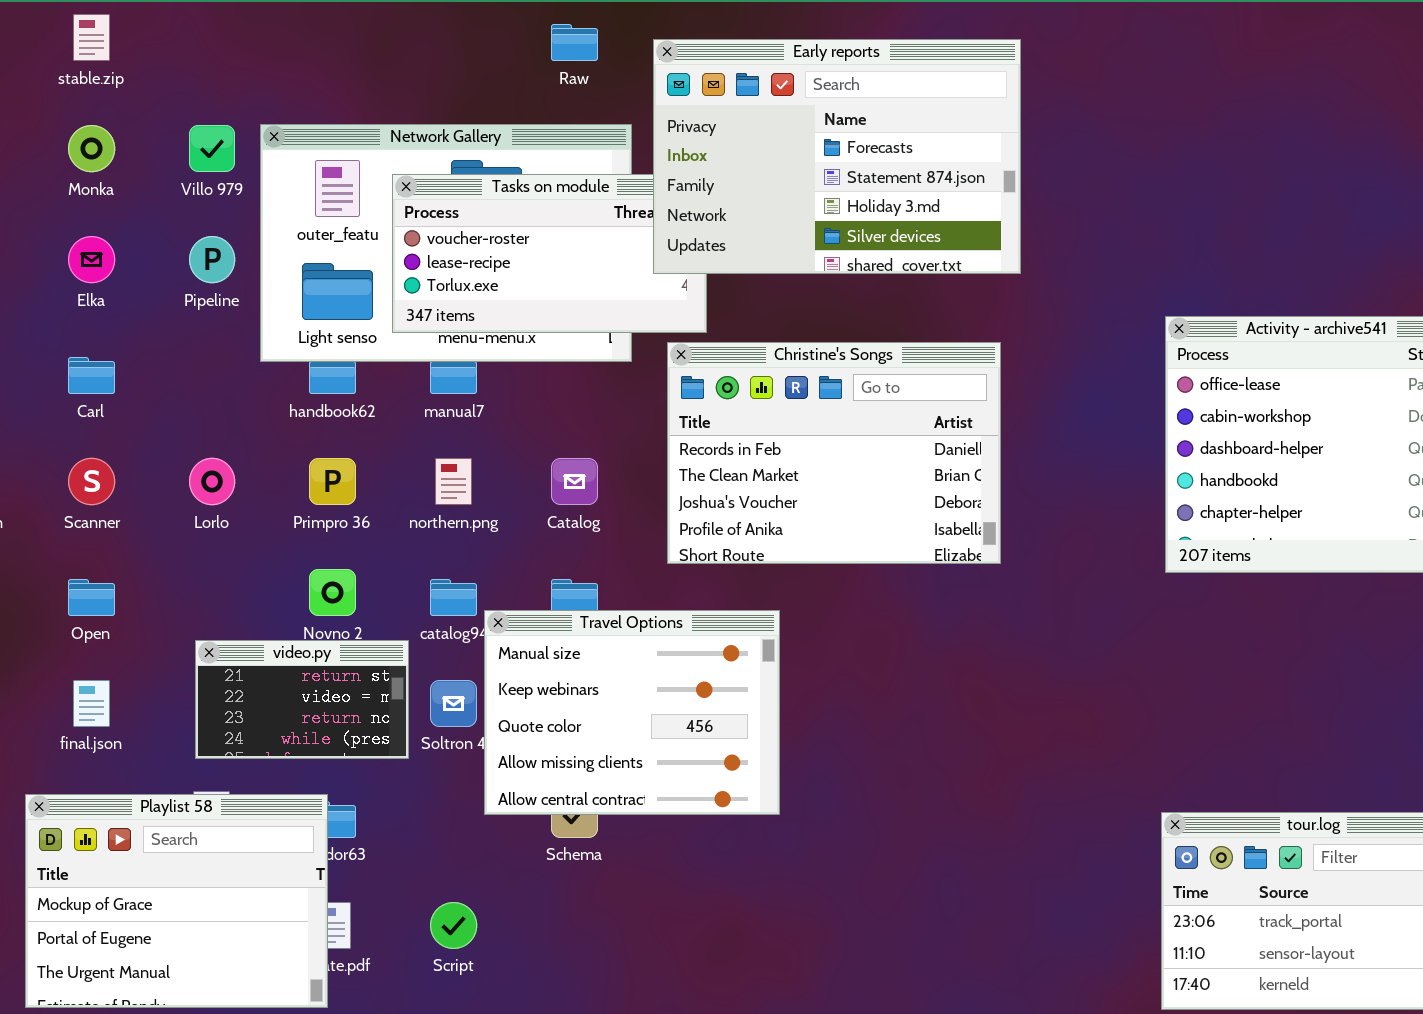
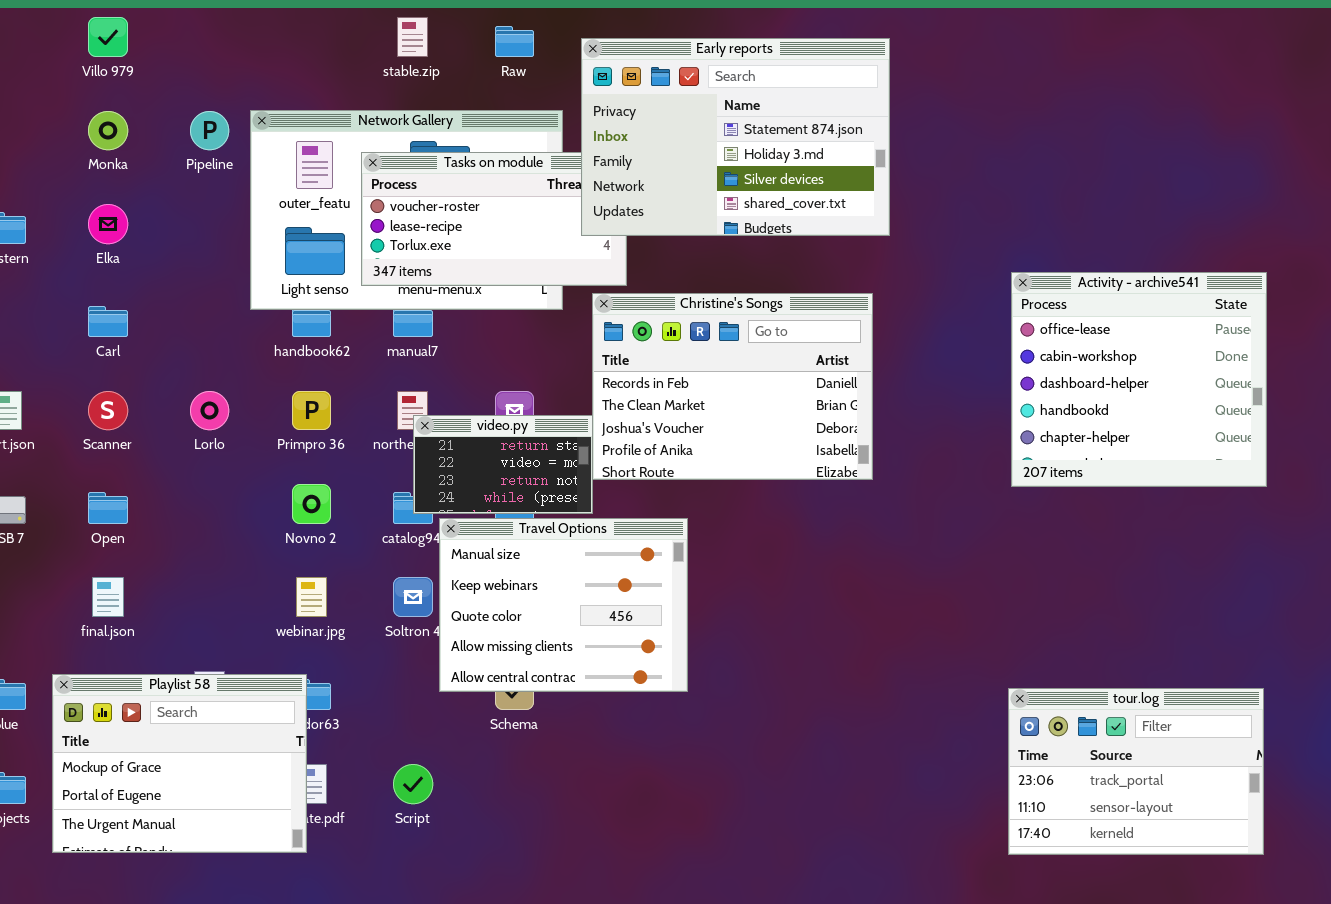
stable.zip: [73,14,110,61] -> [397,17,428,57], moved
Early reports: [653,39,1021,274] -> [581,38,890,236], scrolled down 1 row
Villo 979: [189,125,235,172] -> [88,17,128,57], moved
Pipeline: [189,236,235,283] -> [190,111,229,150], moved
video.py: [195,640,409,759] -> [413,415,593,514], moved

